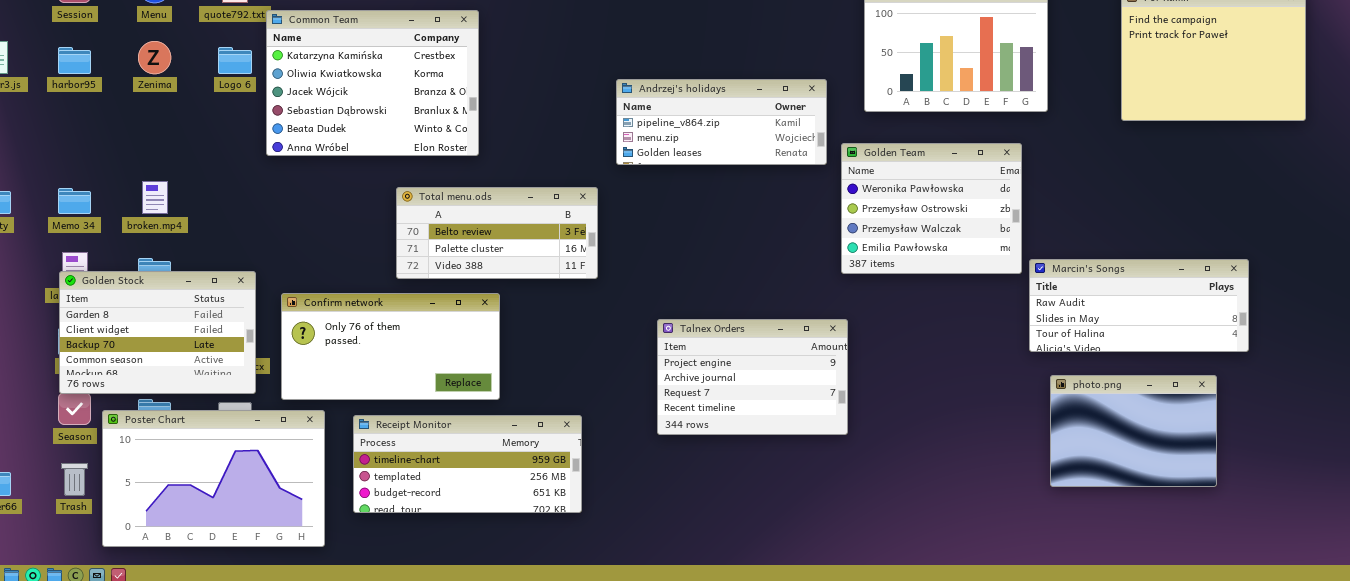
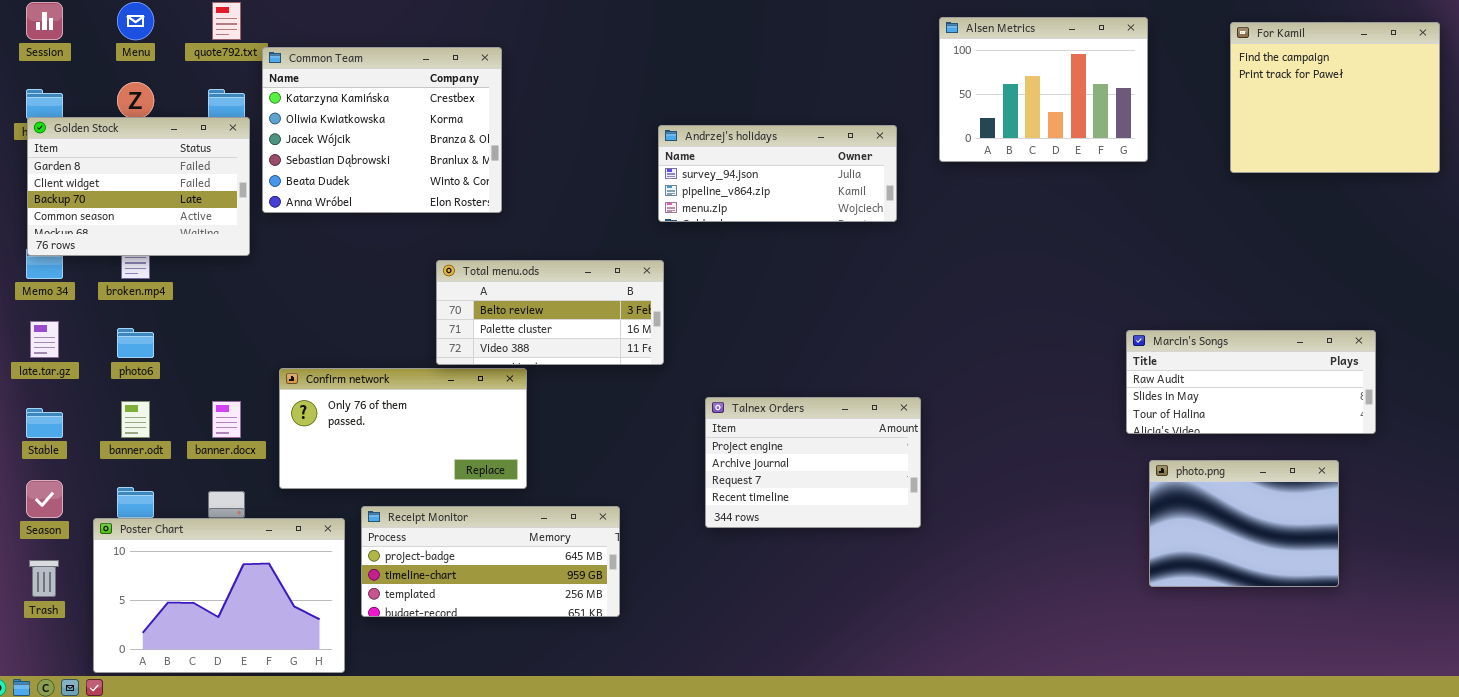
Andrzej's holidays: [616,79,827,165] -> [658,125,897,222], scrolled up 1 row
Golden Team: [841,143,1022,274] -> none, closed
Total menu.ods: [396,187,598,279] -> [436,260,664,365], moved
Golden Stock: [59,271,256,394] -> [27,117,250,256], moved
Poster Chart: [102,410,325,547] -> [93,518,345,673], moved
Receipt Monitor: [353,415,582,513] -> [361,506,620,617], scrolled up 1 row

